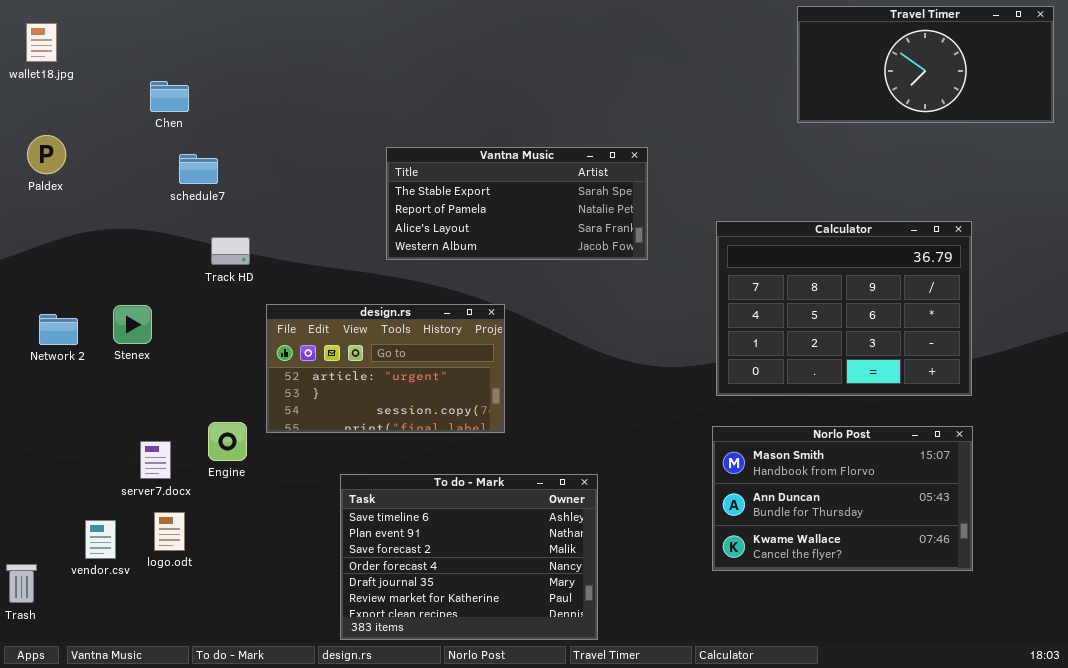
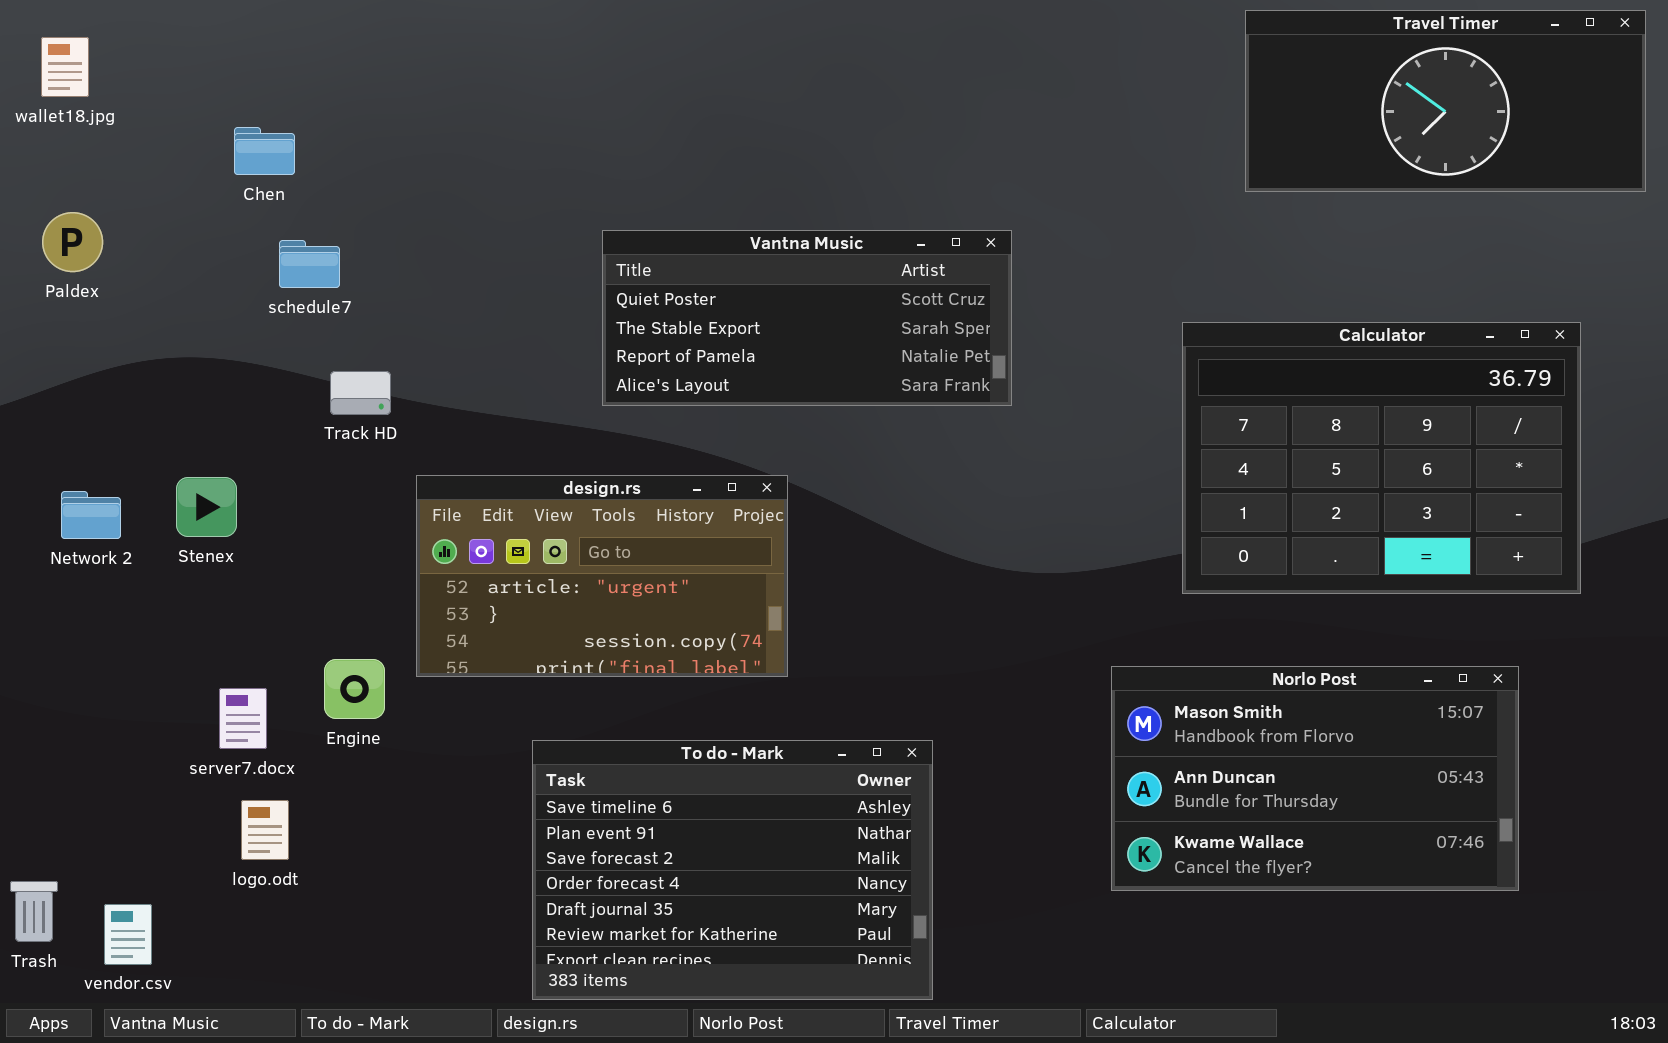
Vantna Music: [386,147,648,260] -> [602,230,1012,406], scrolled up 1 row
Calculator: [716,221,972,396] -> [1182,322,1581,594], moved
vendor.csv: [85,520,116,559] -> [104,904,152,965], moved

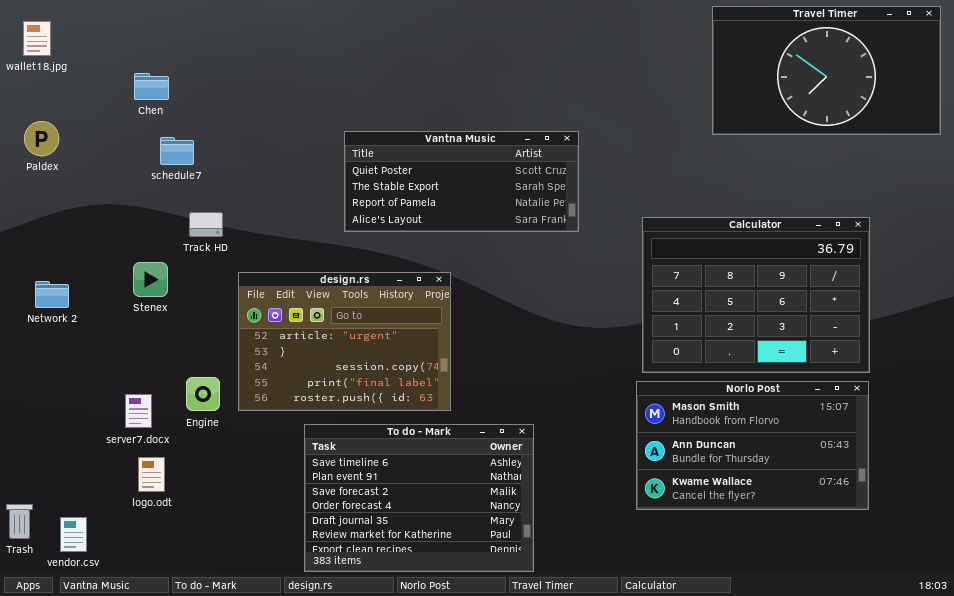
Travel Timer: [1245,10,1646,192] -> [712,6,941,135], resized
Calculator: [1182,322,1581,594] -> [642,217,870,373], moved
design.rs: [416,475,788,677] -> [238,272,451,411], resized
Stenex: [176,477,237,537] -> [133,262,168,297], moved

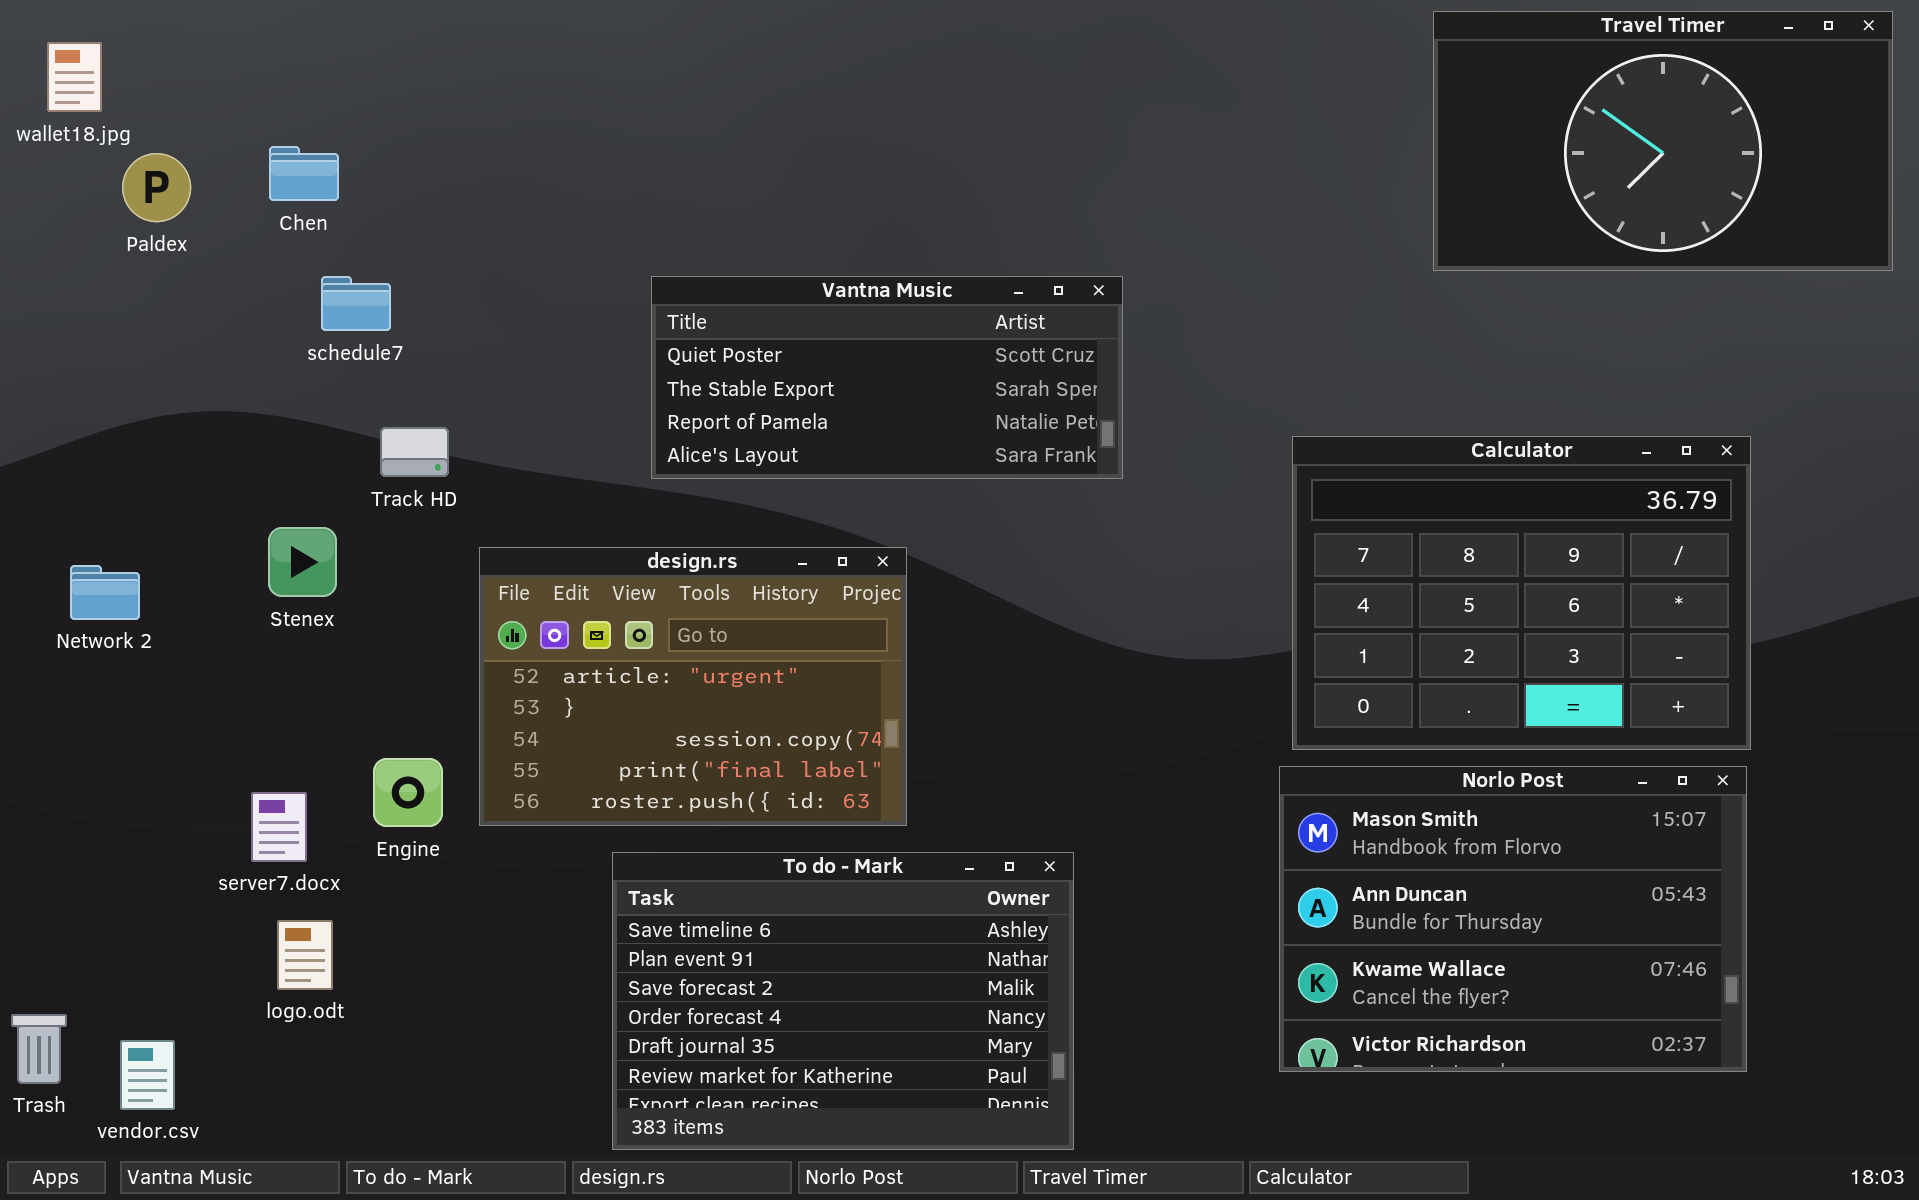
Paldex: [24,121,59,156] -> [122,153,191,222], moved
Vantna Music: [344,131,579,232] -> [651,276,1123,479], moved
Norlo Post: [636,381,869,510] -> [1279,766,1747,1072], resized

